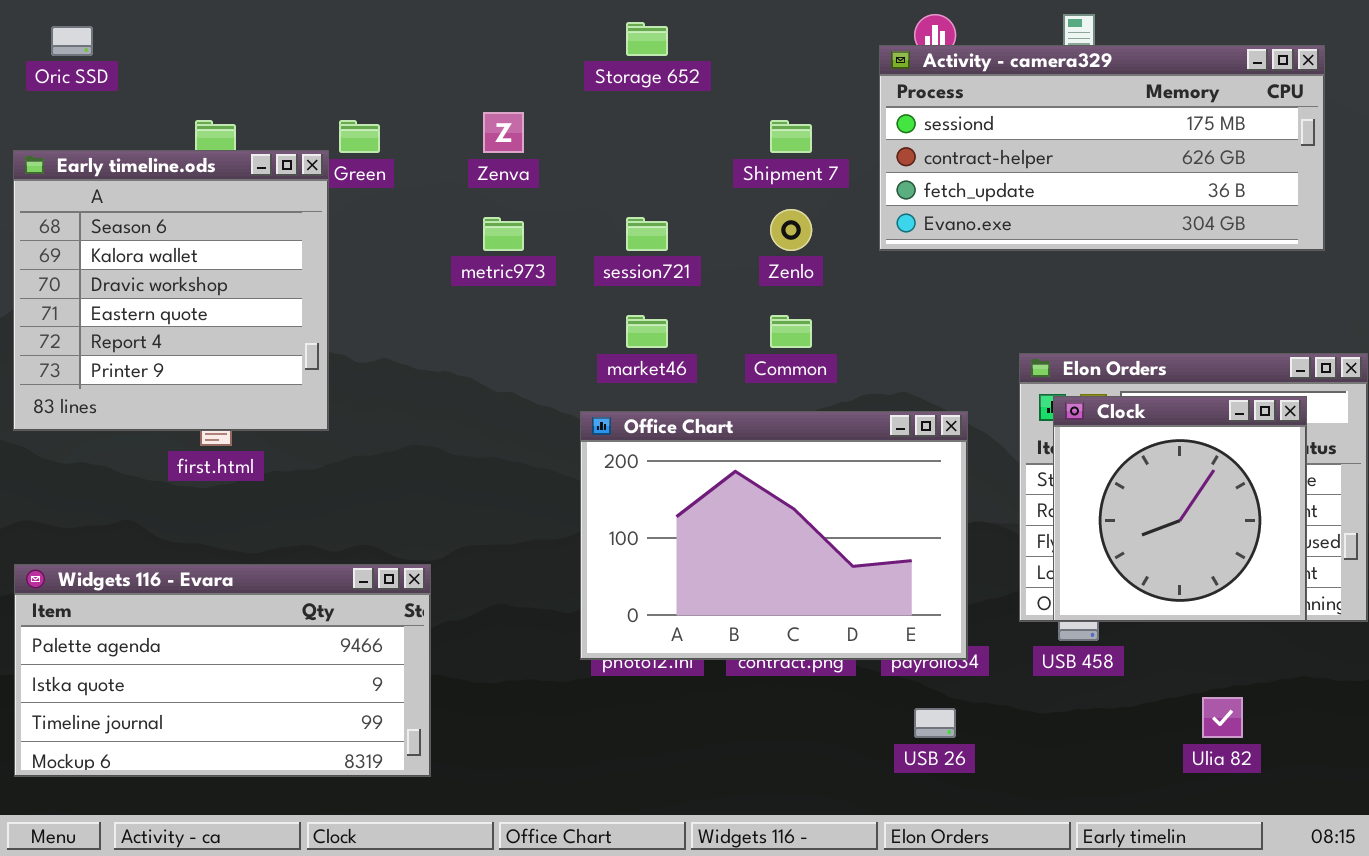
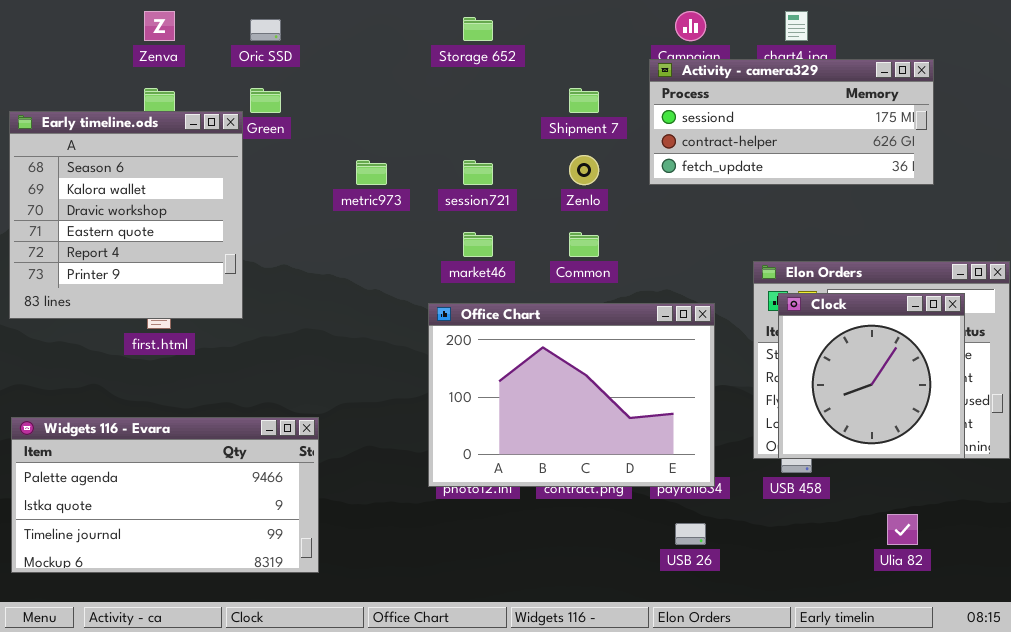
Oric SSD: [51,26,93,56] -> [250,19,281,41], moved
Activity - camera329: [879,45,1325,251] -> [649,59,934,185], resized
Zenva: [483,112,524,153] -> [144,11,175,41], moved

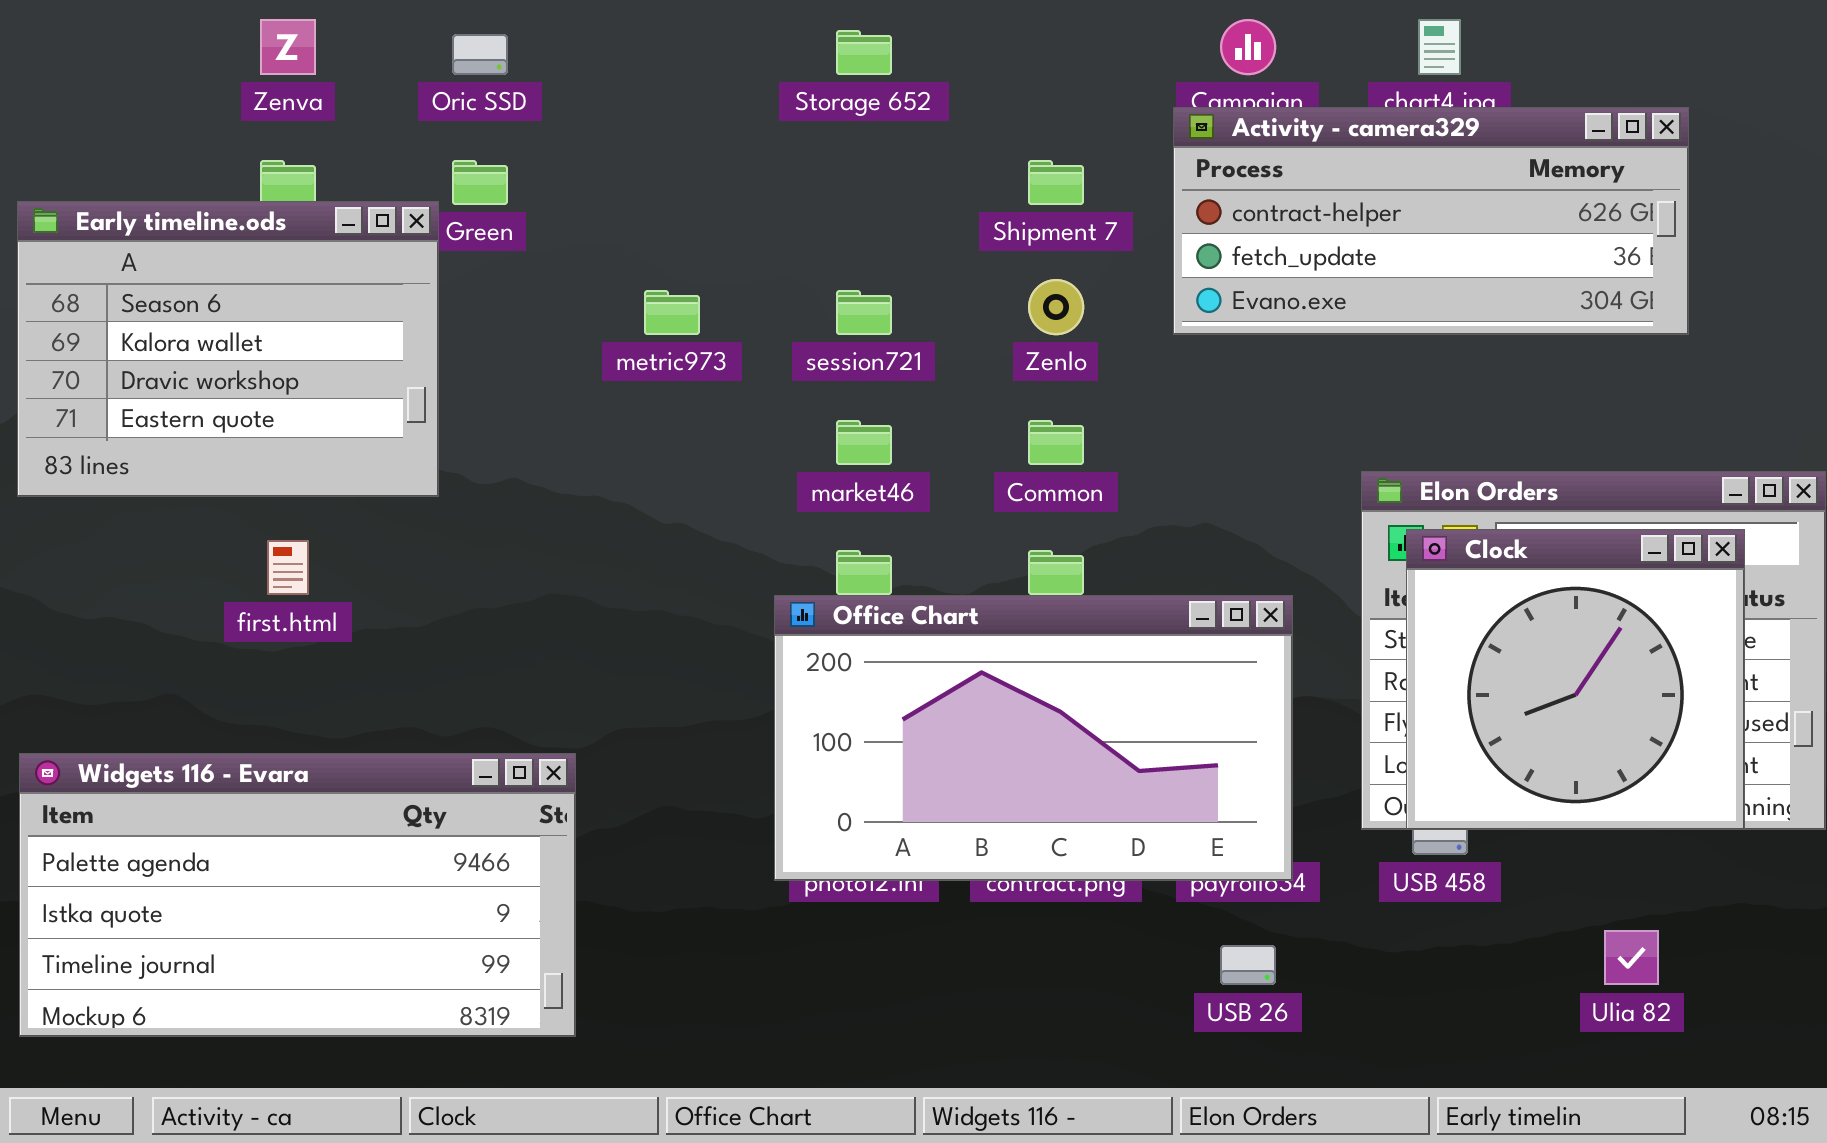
Activity - camera329: [649,59,934,185] -> [1173,107,1689,335], scrolled down 1 row
Early timeline.ods: [9,111,243,319] -> [17,201,439,497], resized
Office Chart: [428,303,715,487] -> [774,595,1293,881], resized

